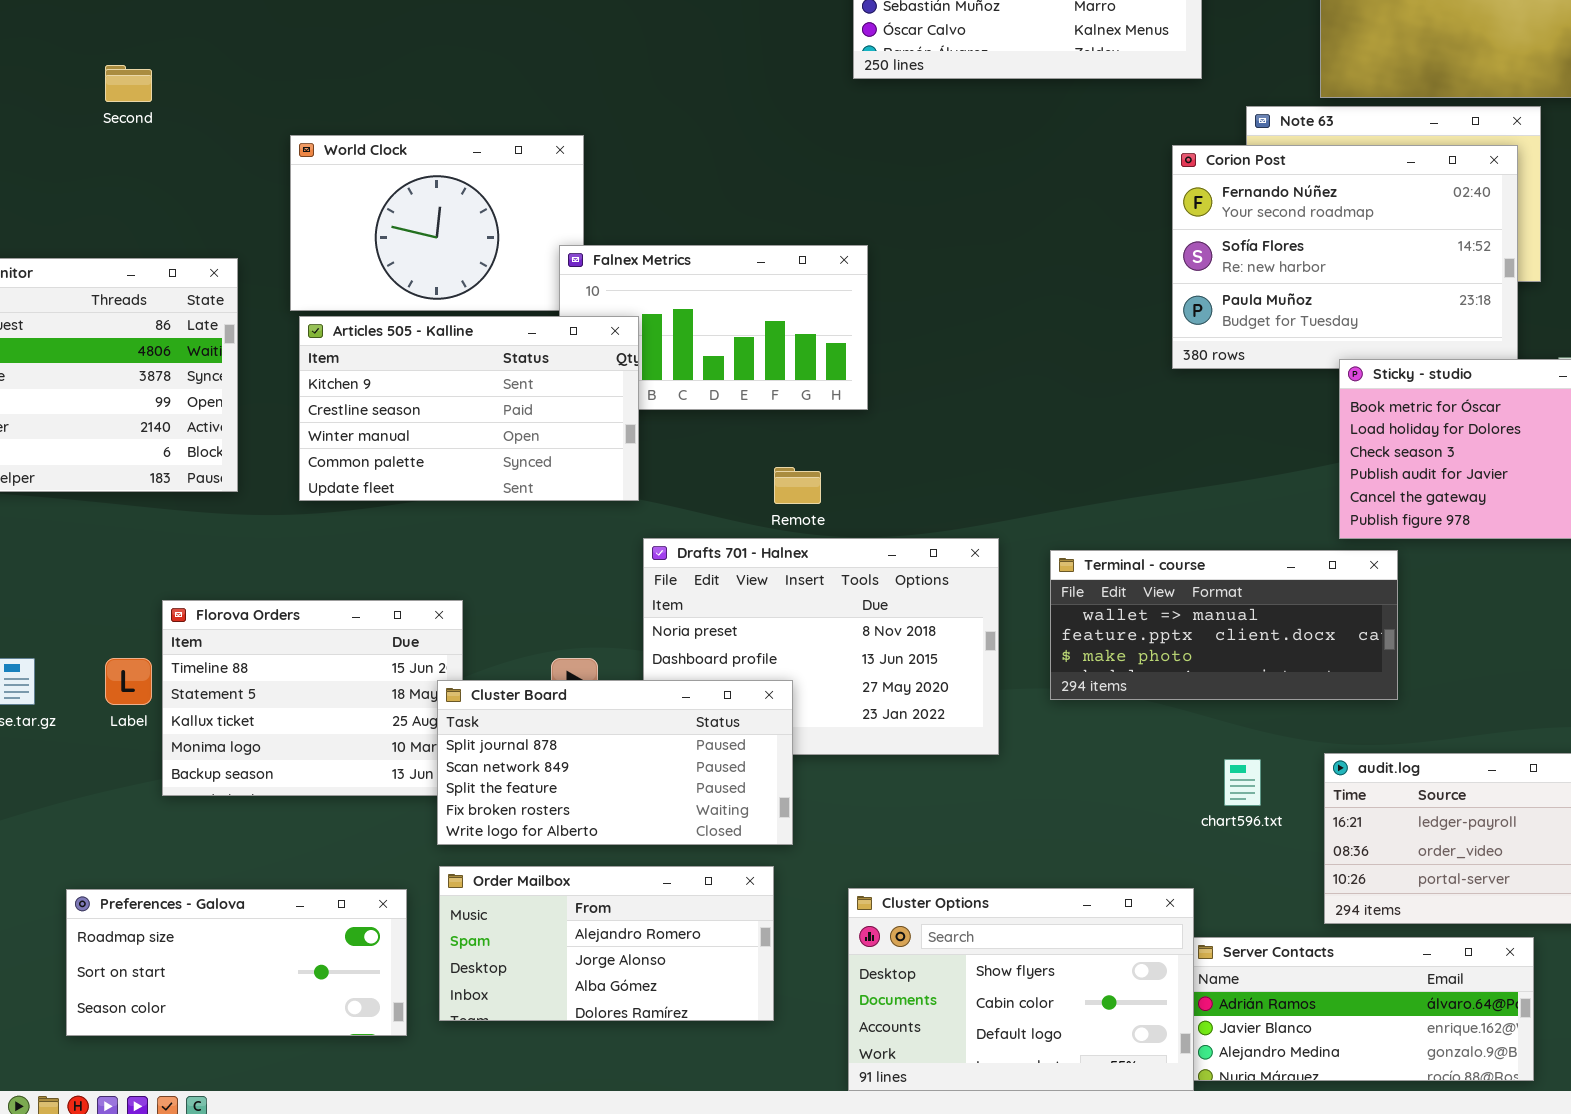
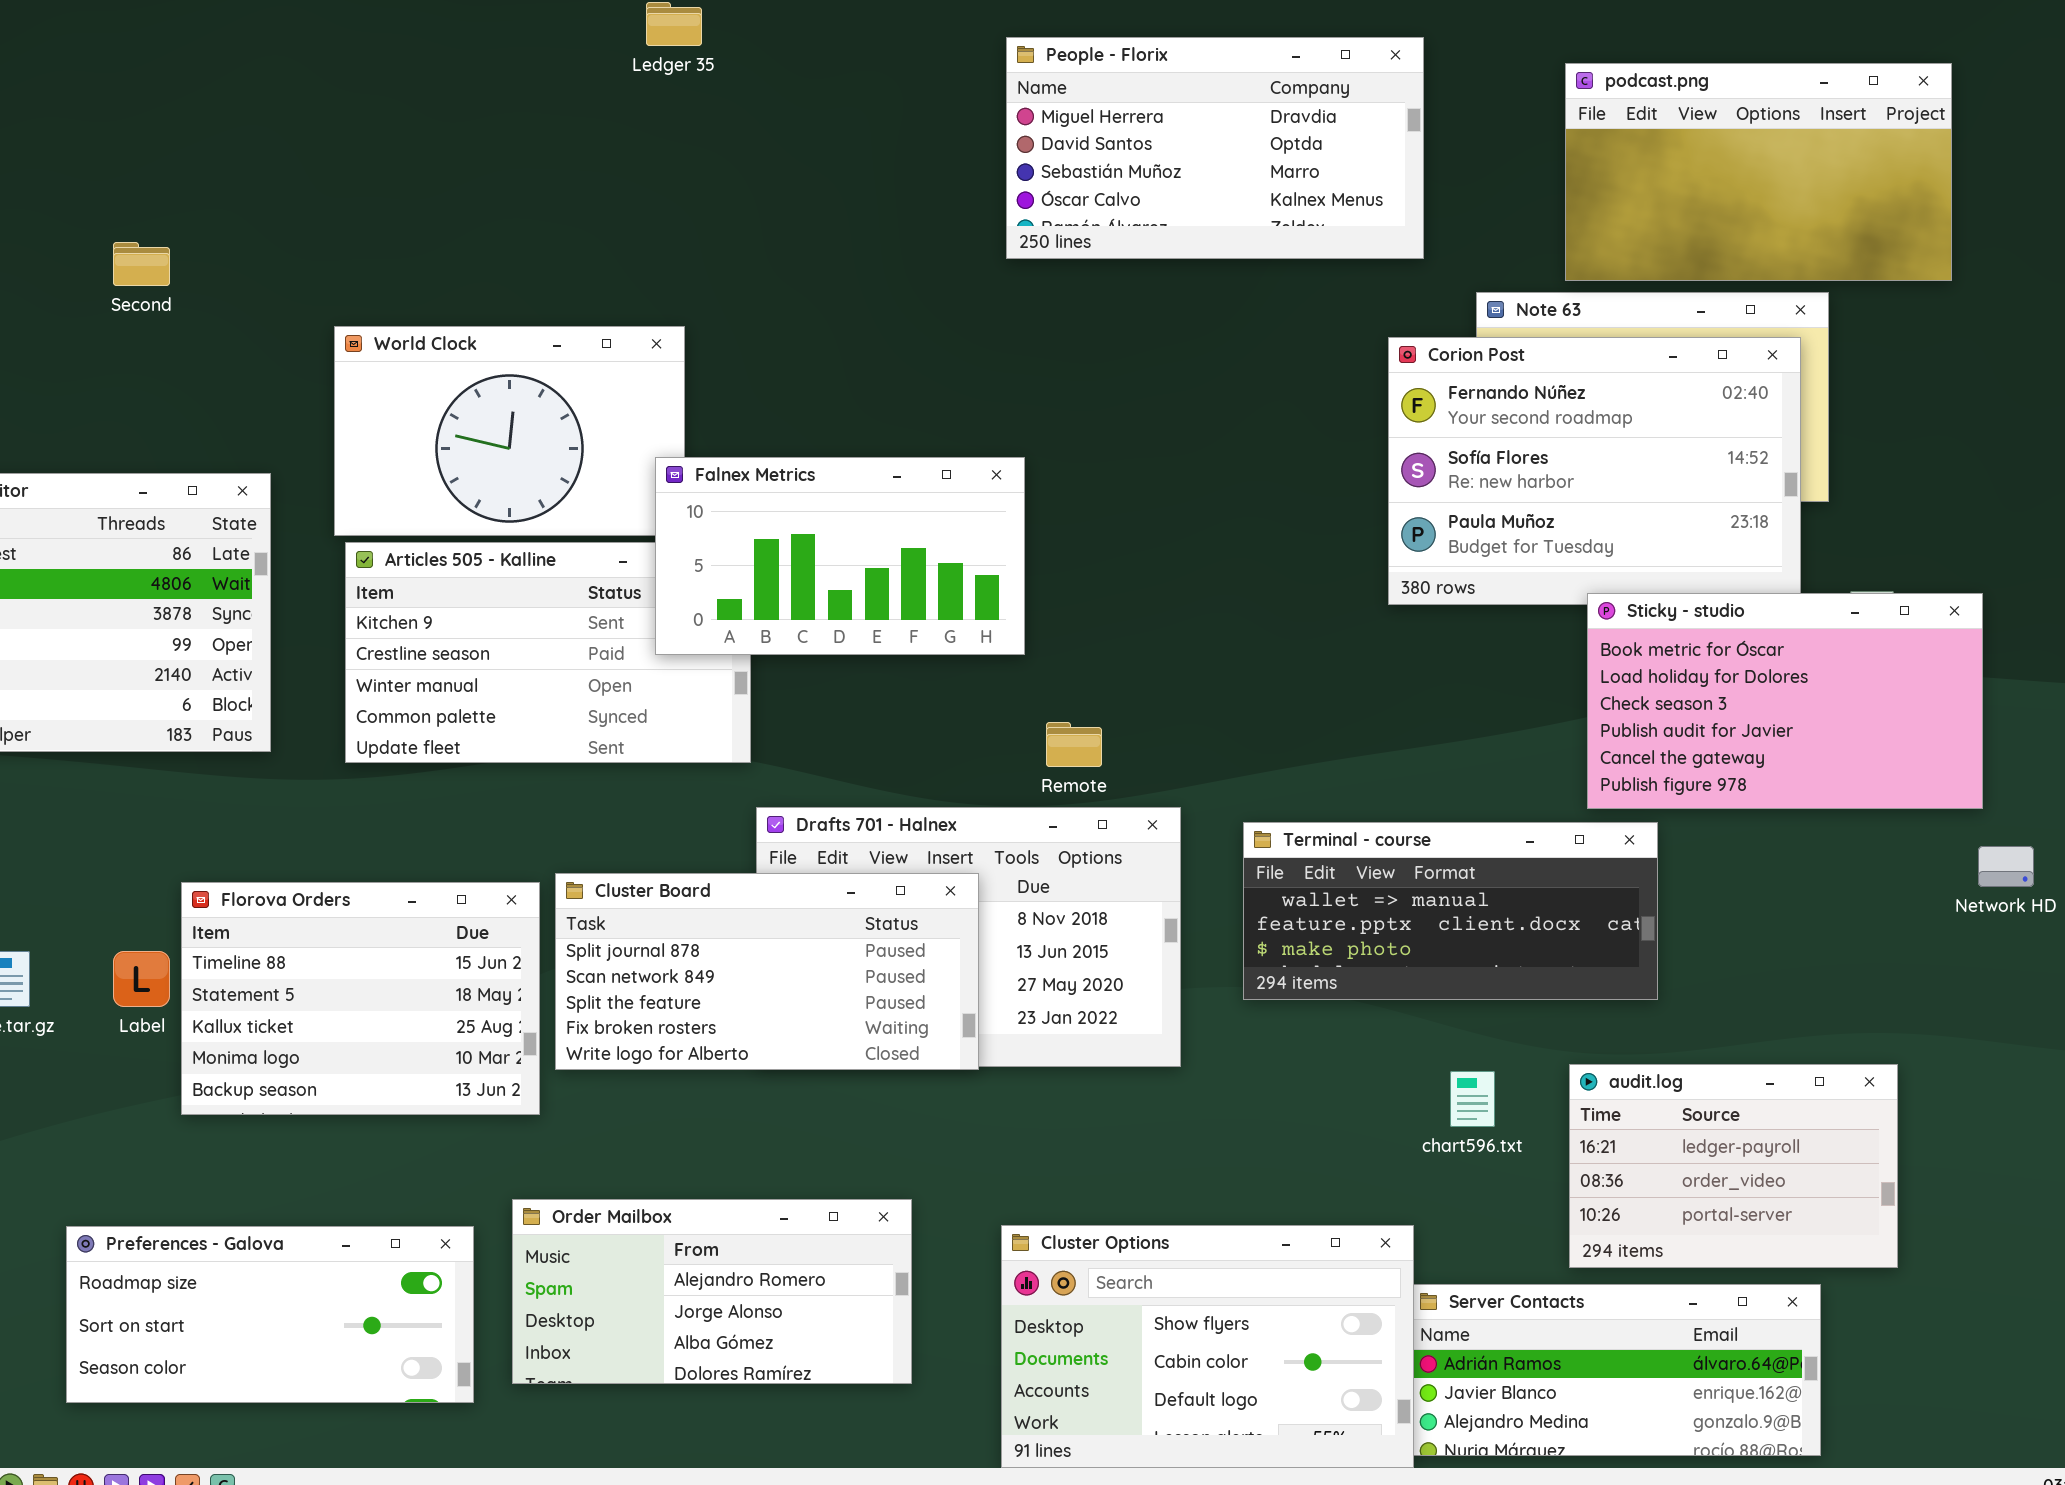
Falnex Metrics: [559,245,868,410] -> [655,457,1025,655], raised
Remote: [774,467,821,504] -> [1046,722,1102,767], moved
Cluster Board: [437,680,793,845] -> [555,873,979,1070], moved

